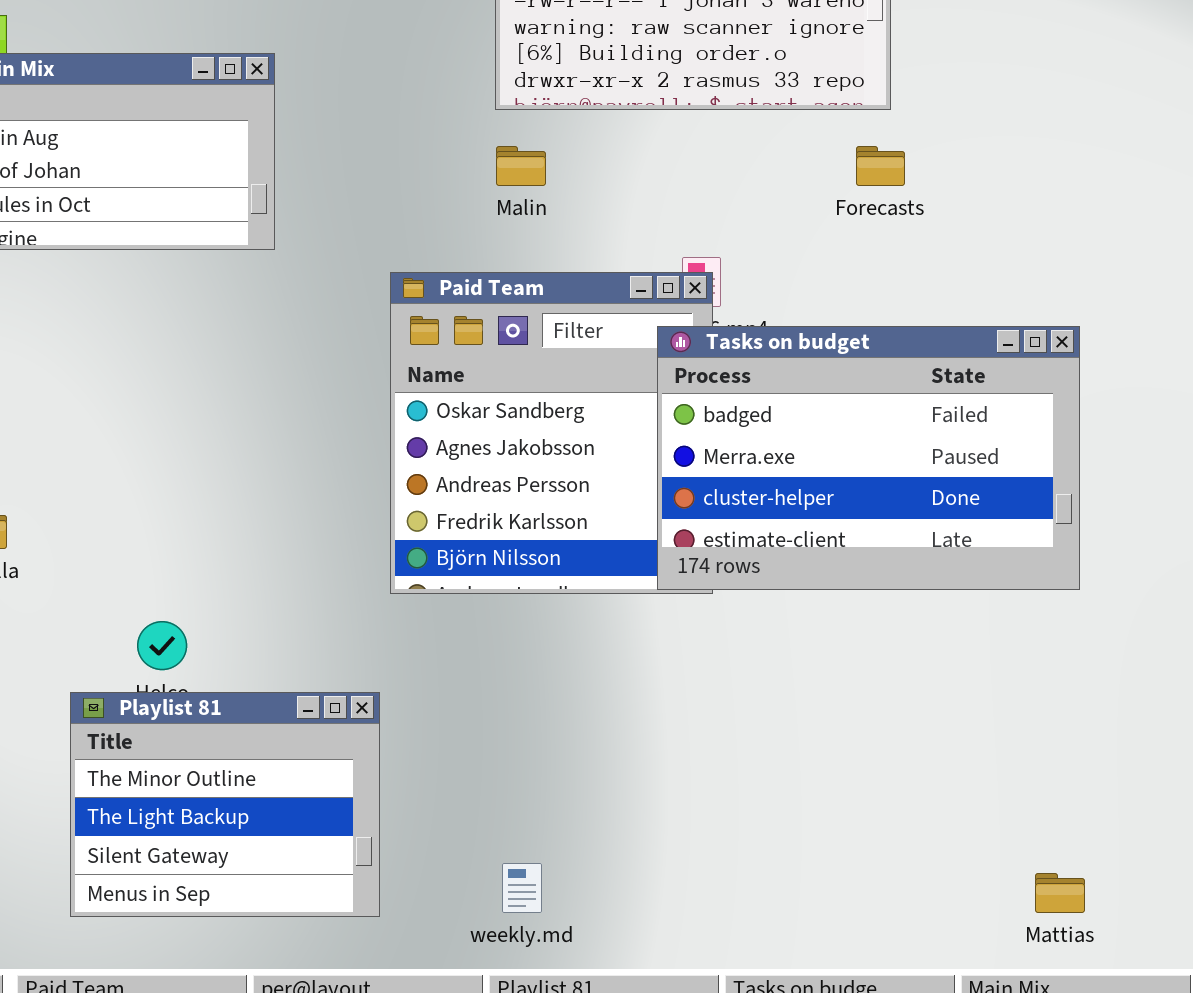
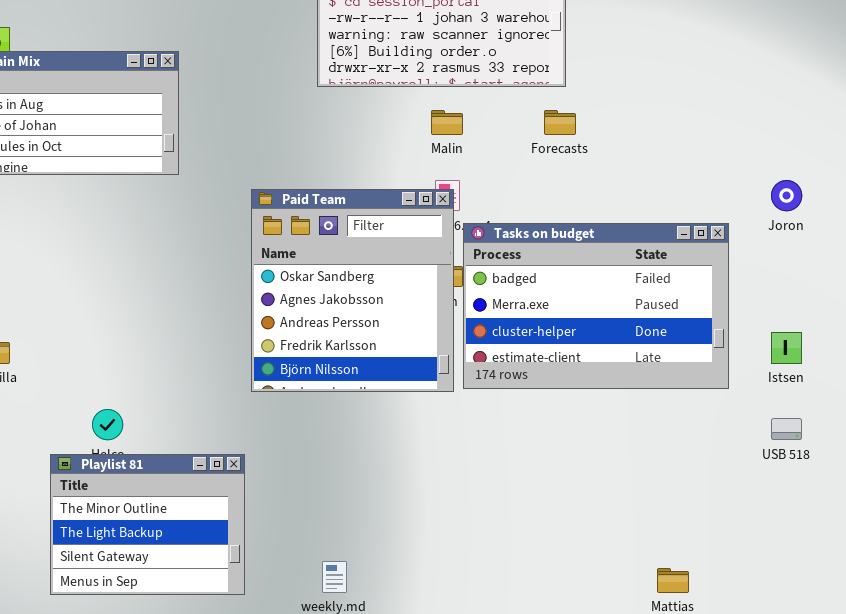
Malin: [496,146,546,186] -> [431,110,463,135], moved
Tasks on budget: [657,326,1080,590] -> [463,223,729,389], moved

